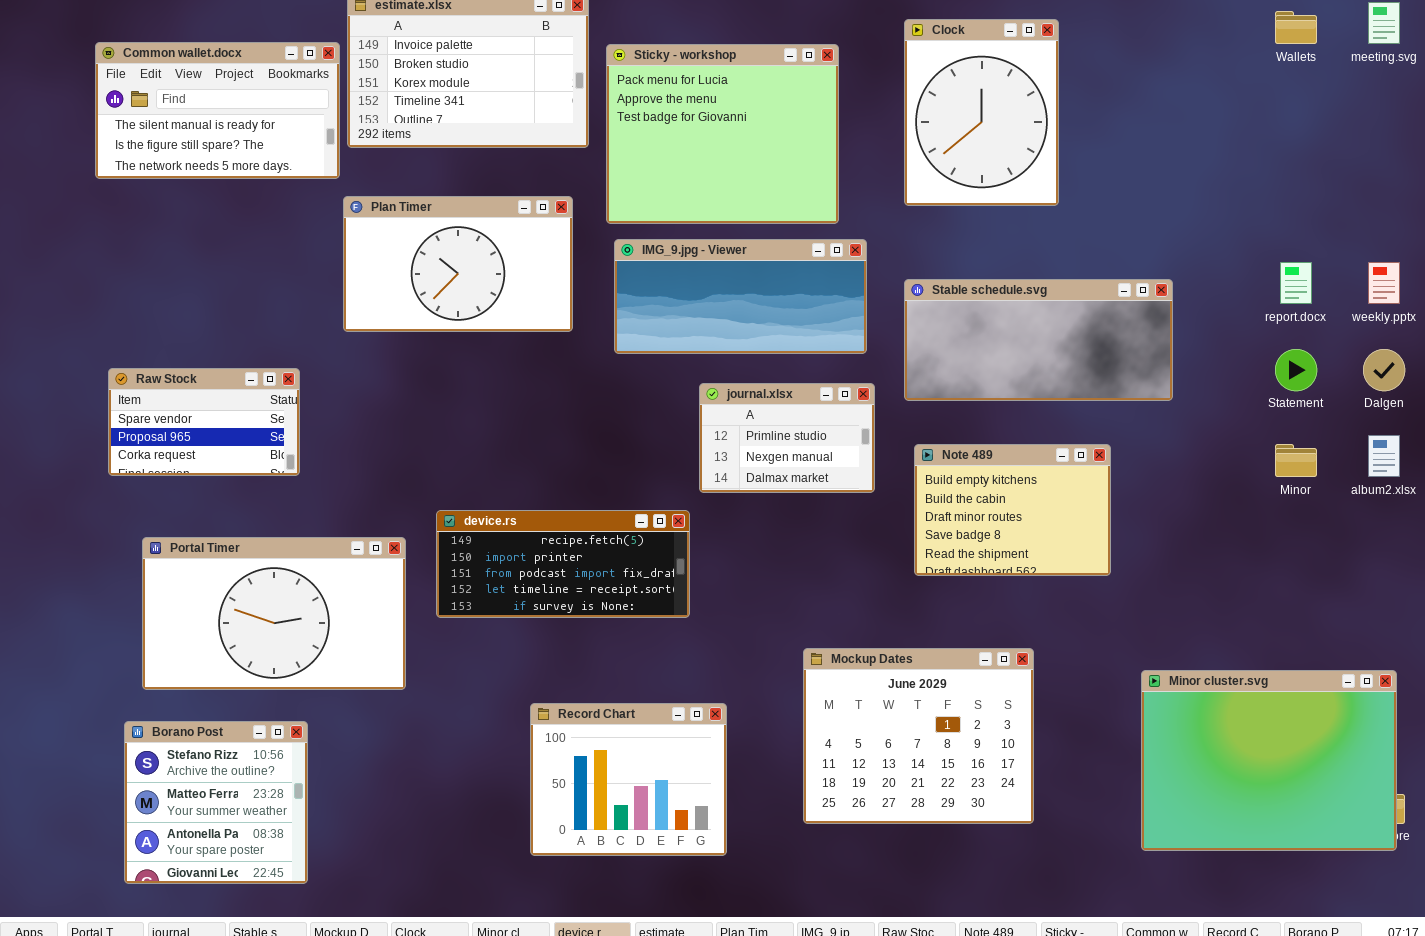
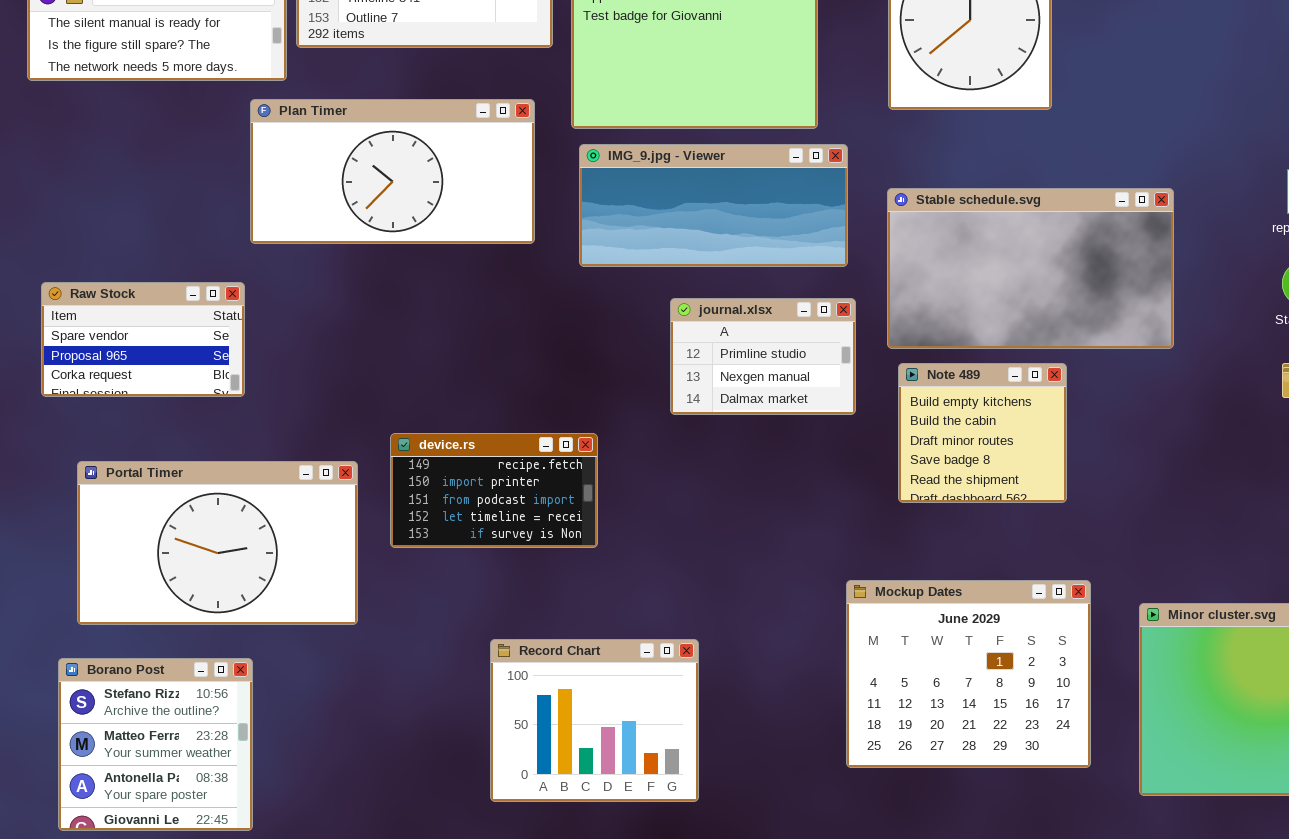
Plan Timer: [343,196,573,332] -> [250,99,535,244], resized
Stable schedule.svg: [904,279,1173,401] -> [887,188,1174,349], resized
Note 489: [914,444,1111,576] -> [898,363,1067,503], resized
device.rs: [436,510,690,618] -> [390,433,598,548], resized
Mockup Dates: [803,648,1034,824] -> [846,580,1091,768], moved

